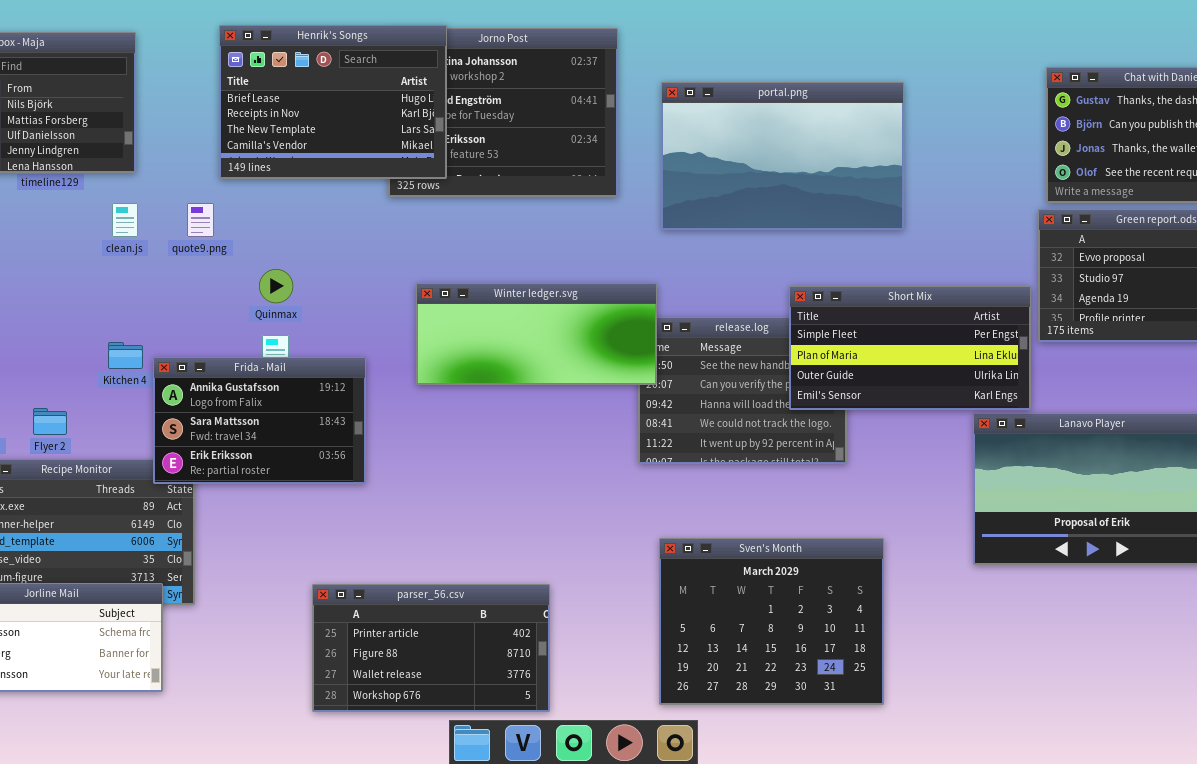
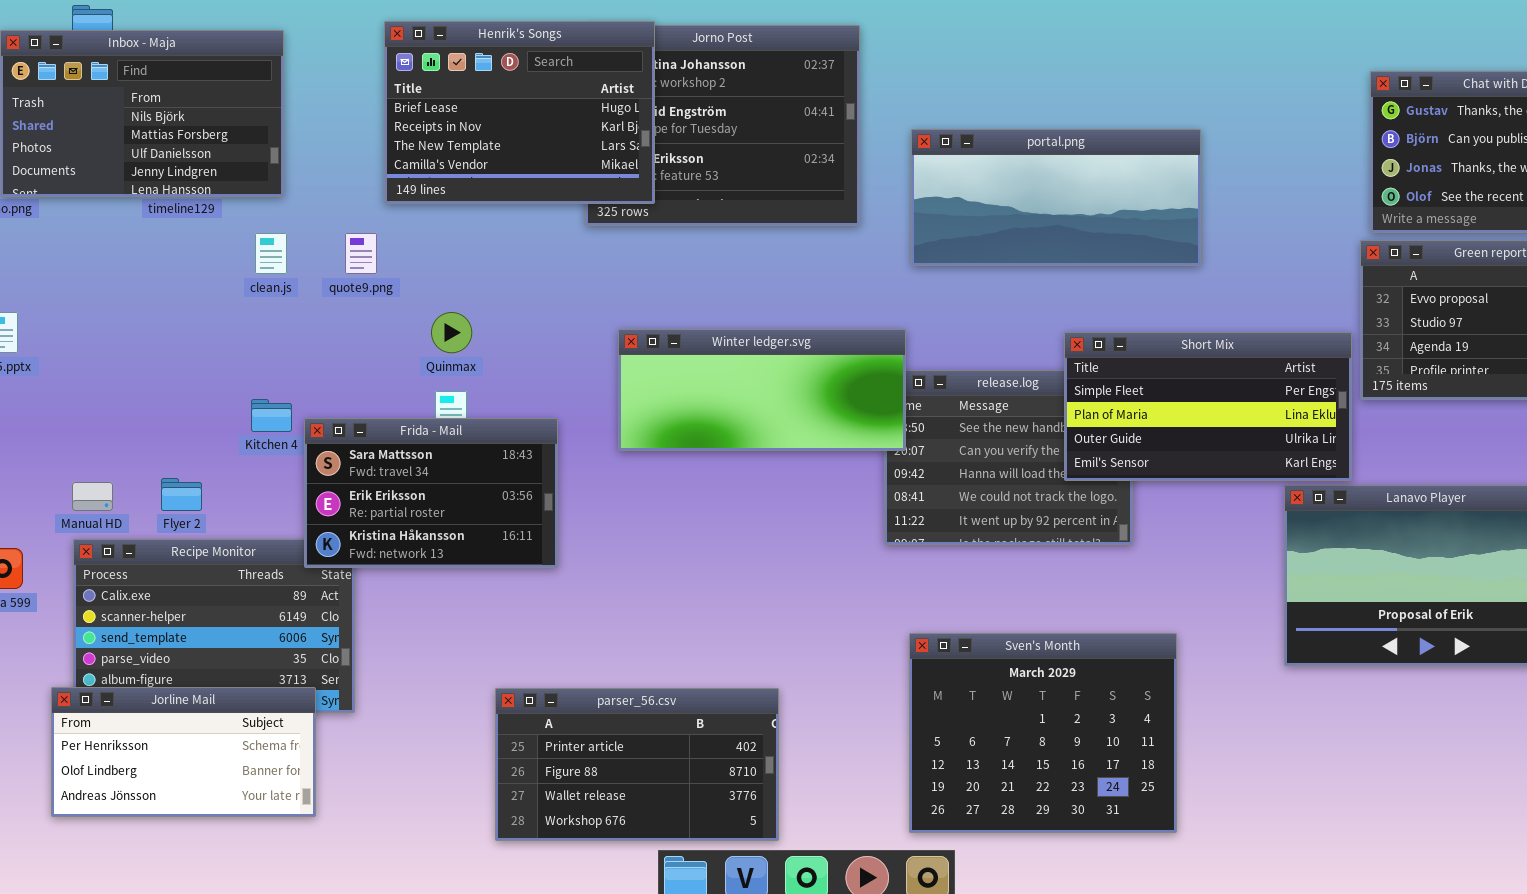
portal.png: [661,82,904,230] -> [911,129,1201,266], resized
Frida - Mail: [153,357,366,484] -> [304,418,558,568], scrolled down 1 row

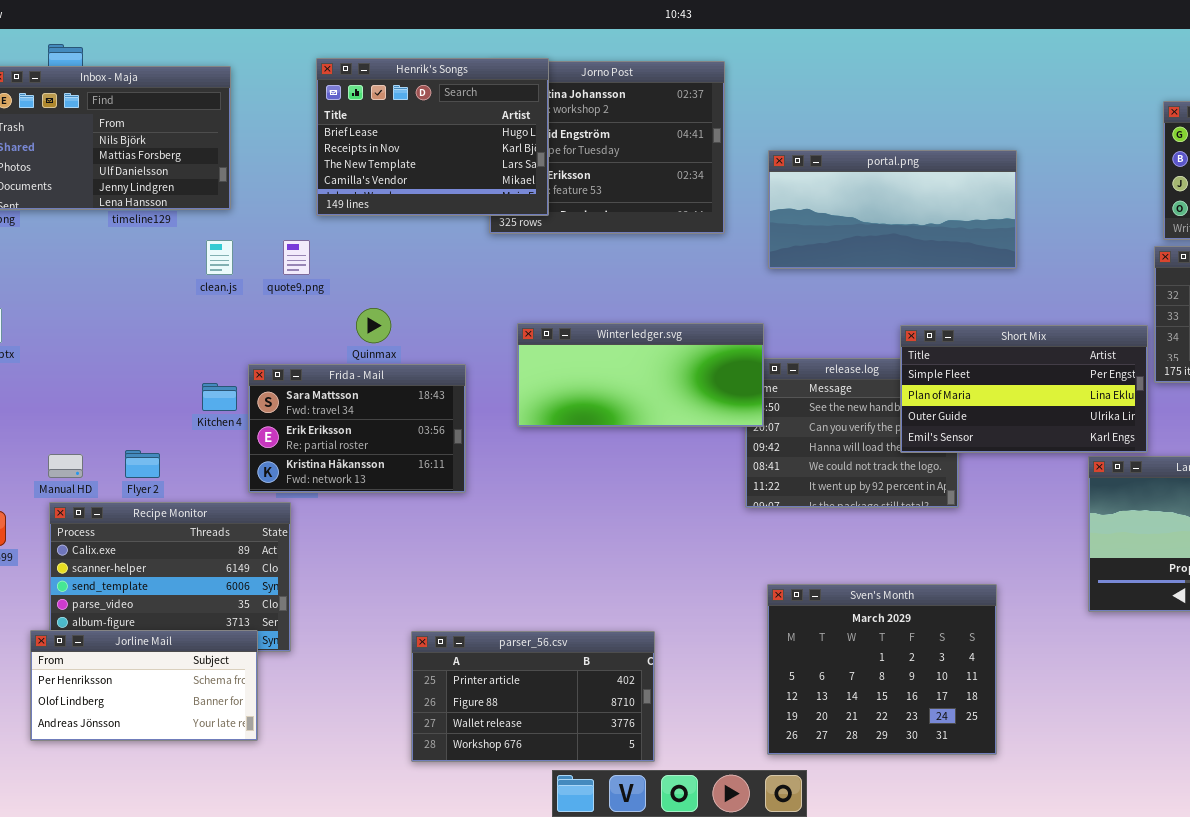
Frida - Mail: [304,418,558,568] -> [248,364,466,493], moved

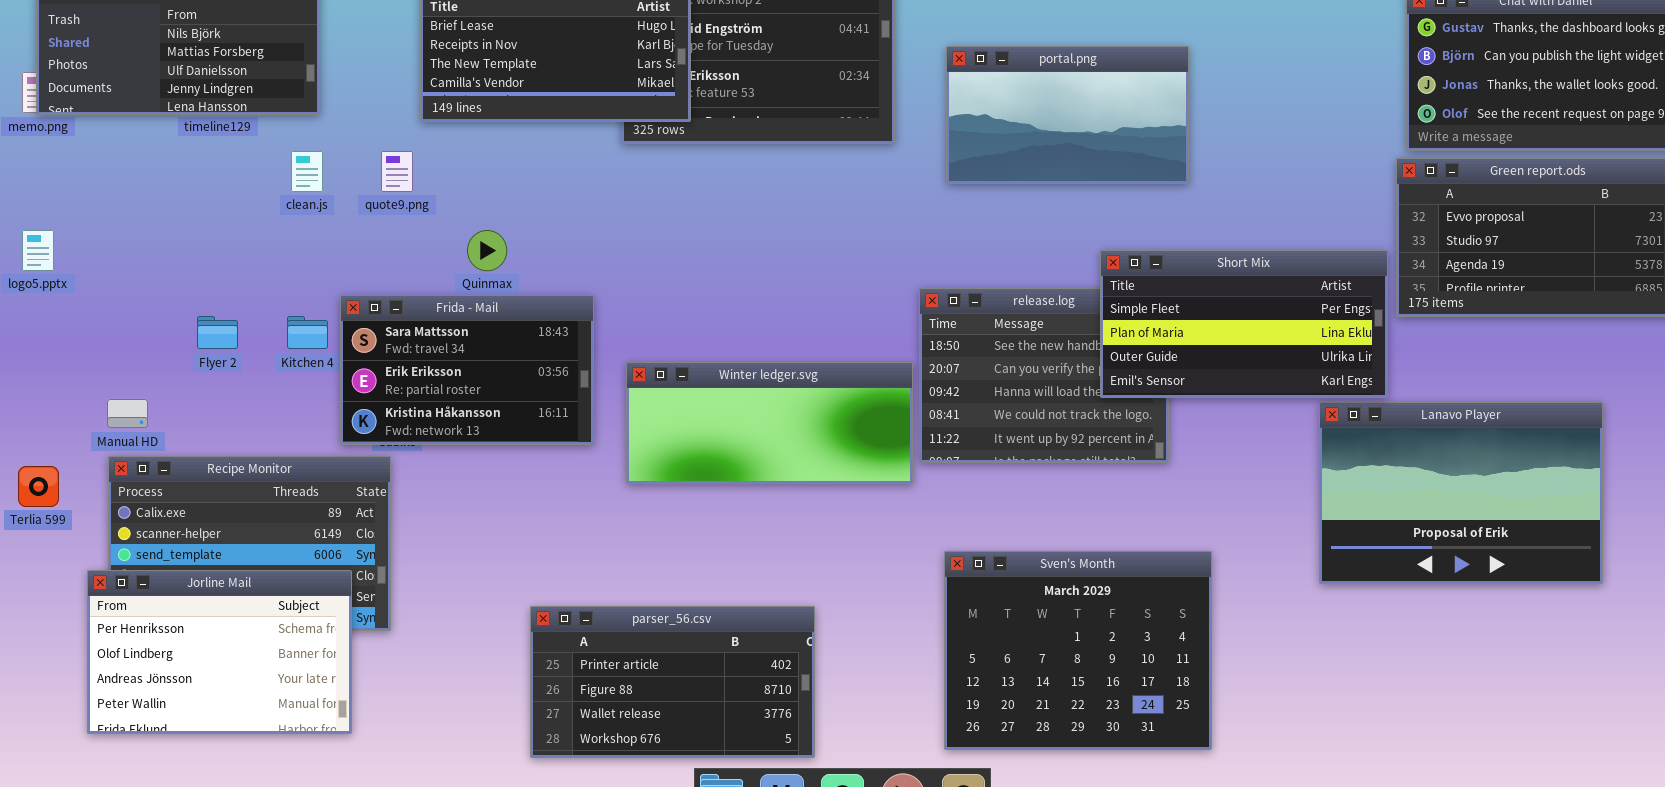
portal.png: [768,150,1017,269] -> [946,46,1189,184], resized
Winter ledger.svg: [517,323,764,427] -> [626,362,913,484], moved
Flyer 2: [125,450,160,478] -> [197,316,238,349], moved
Jorline Mail: [30,630,258,741] -> [87,570,352,734], resized

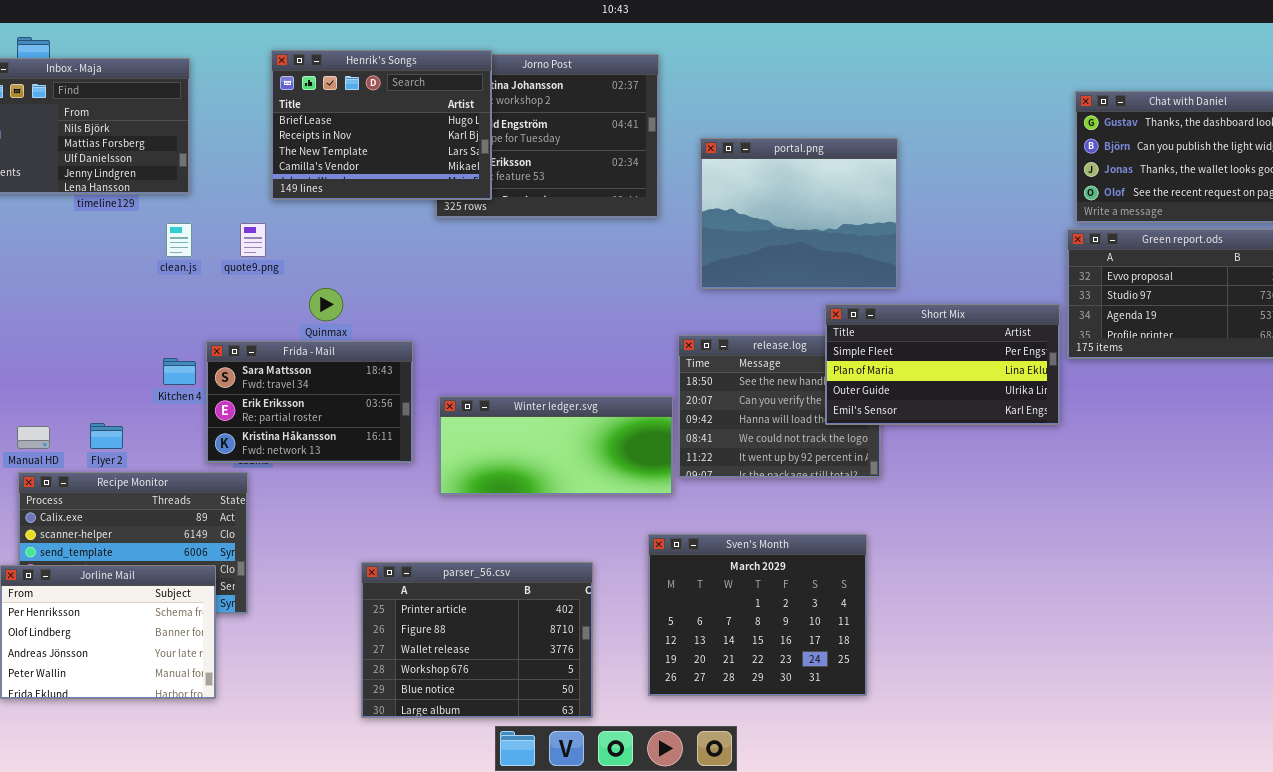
portal.png: [946,46,1189,184] -> [700,138,898,289], resized
Flyer 2: [197,316,238,349] -> [90,423,123,449], moved
Lanavo Player: [1319,402,1603,584] -> none, closed
Sven's Month: [944,551,1212,750] -> [648,534,867,696], moved
parser_56.csv: [530,606,815,758] -> [361,562,593,718], resized

